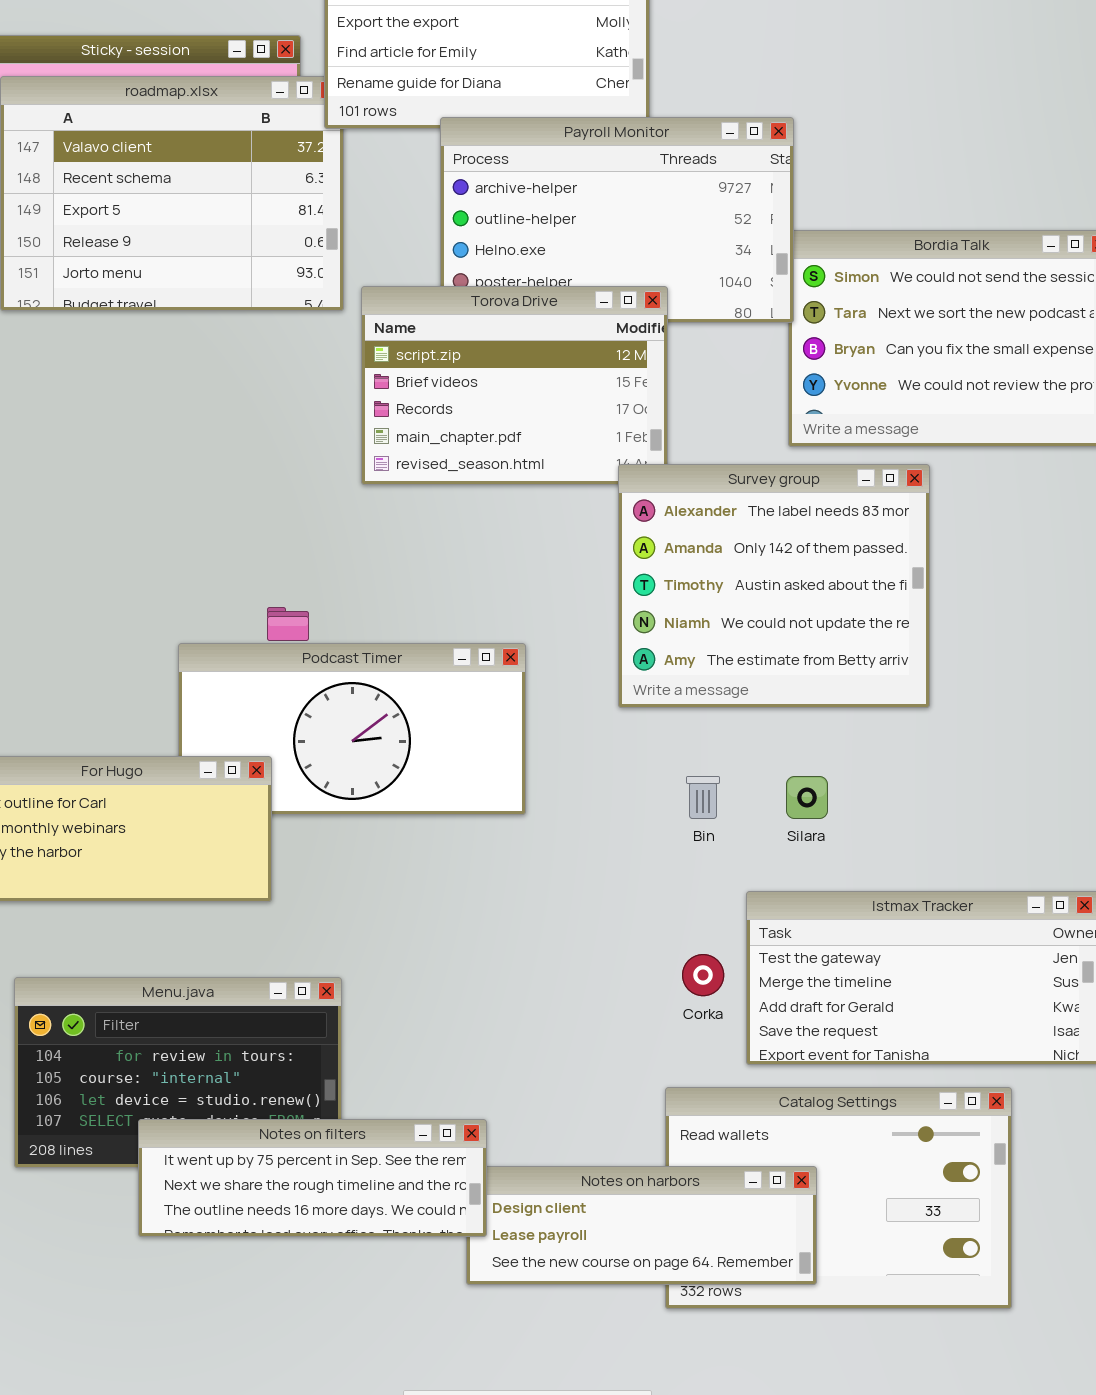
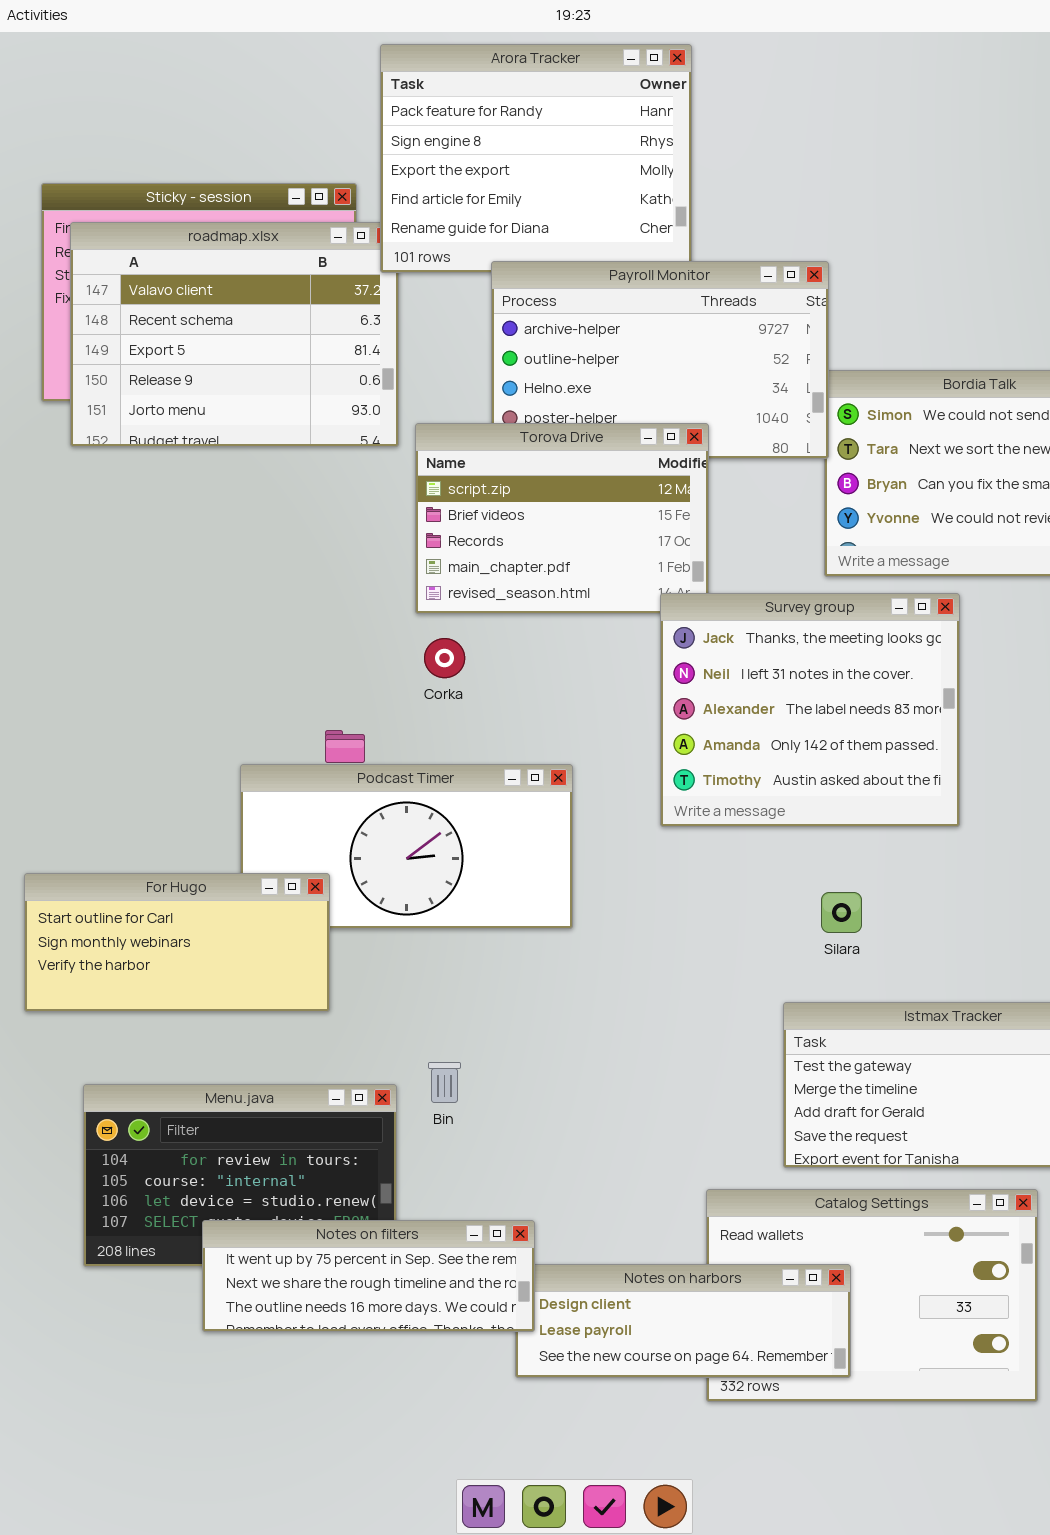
Survey group: [618,464,930,708] -> [660,593,960,827], scrolled up 2 rows
Bin: [686,776,720,819] -> [428,1062,461,1103], moved
Corka: [682,954,724,996] -> [424,638,465,678], moved

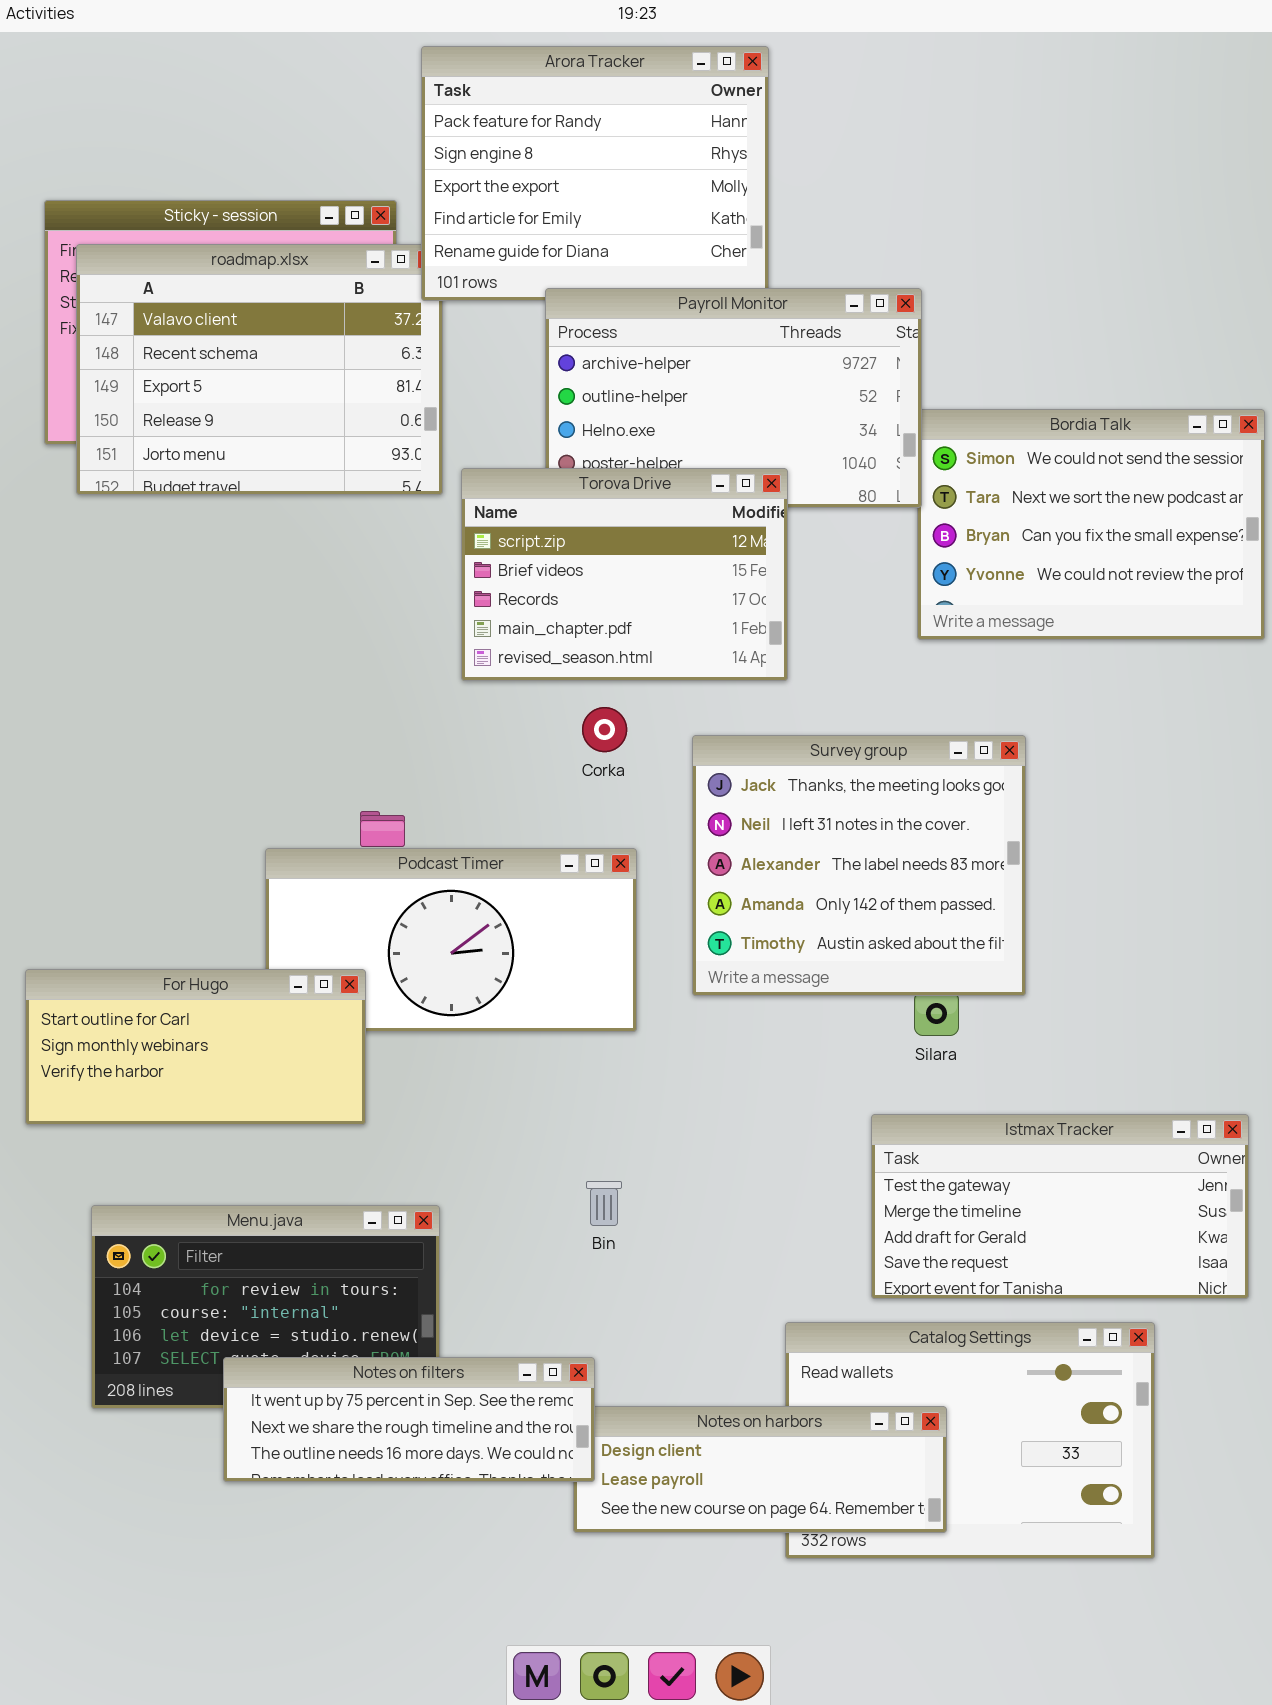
Survey group: [660,593,960,827] -> [692,735,1026,996], moved
Corka: [424,638,465,678] -> [582,707,627,752], moved
Bin: [428,1062,461,1103] -> [586,1181,622,1226], moved

